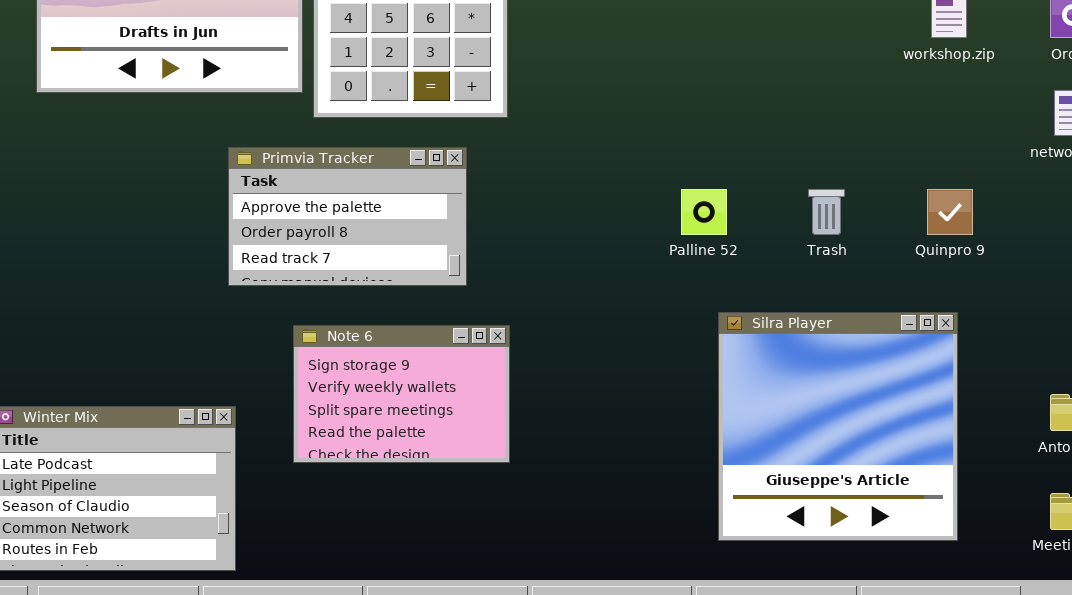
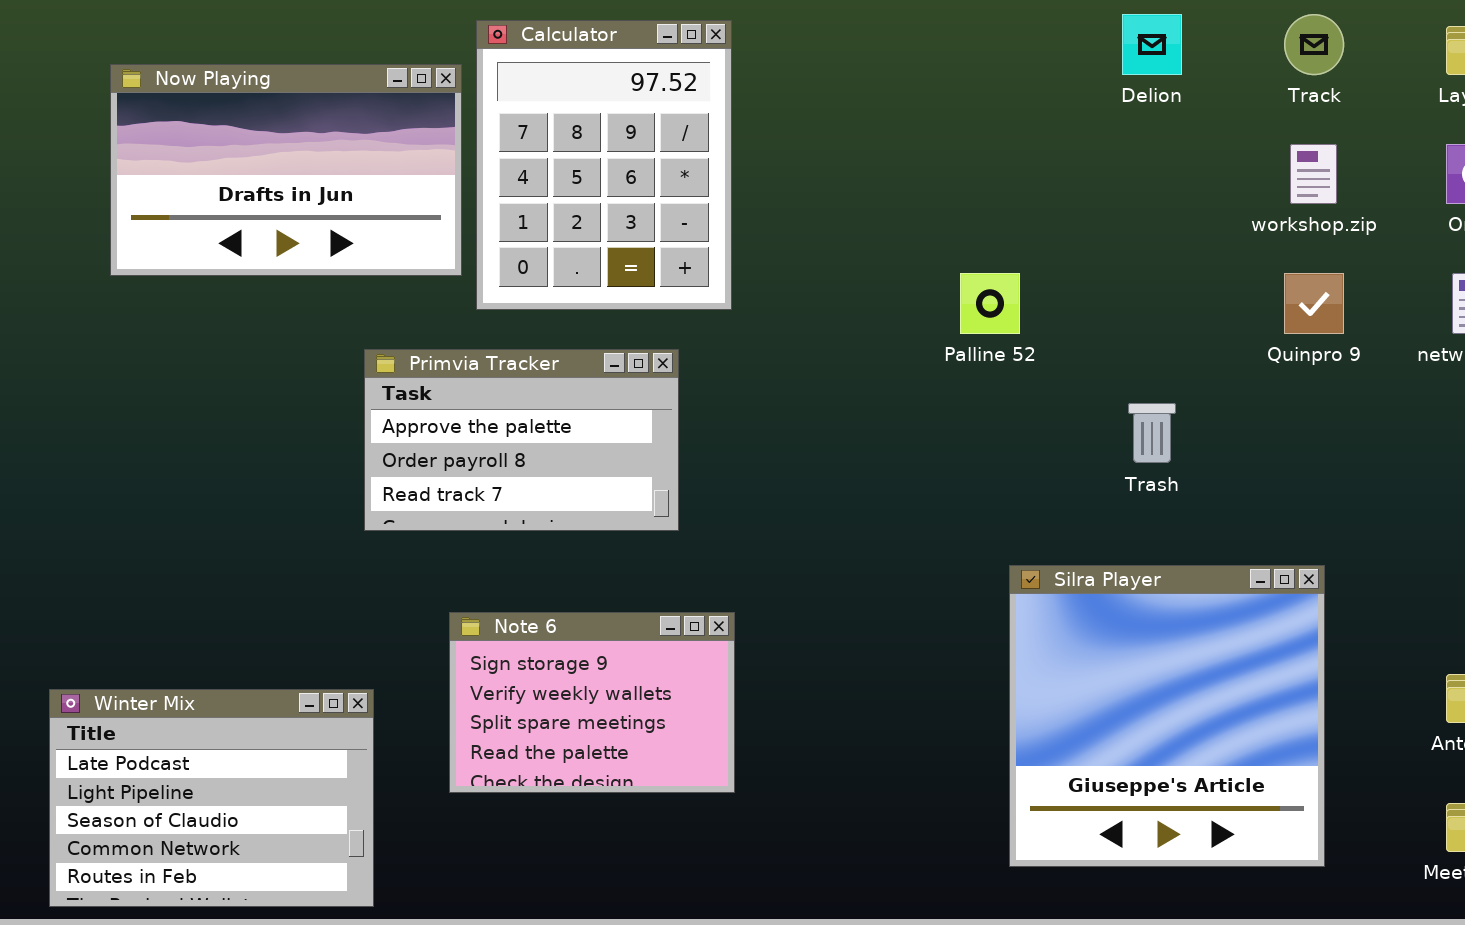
Palline 52: [681,189,727,235] -> [960,273,1020,334], moved
Quinpro 9: [927,189,973,235] -> [1284,273,1344,334], moved
Note 6: [293,325,510,463] -> [449,612,735,793], moved

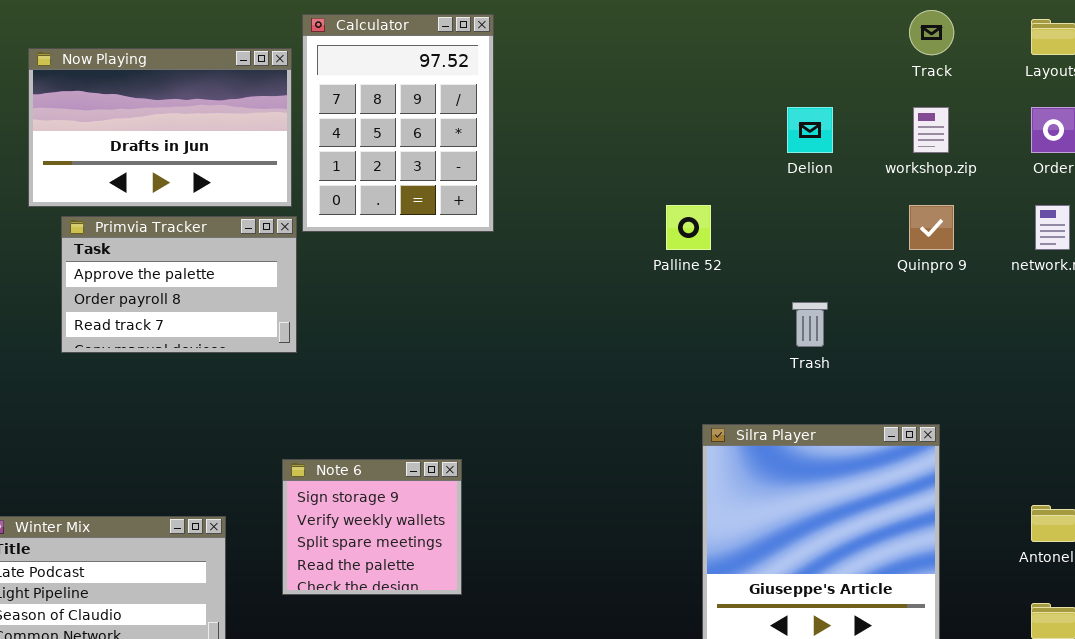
Delion: [1122,14,1182,75] -> [787,107,833,153], moved
Primvia Tracker: [364,349,679,531] -> [61,216,297,353], moved
Note 6: [449,612,735,793] -> [282,459,462,595], resized

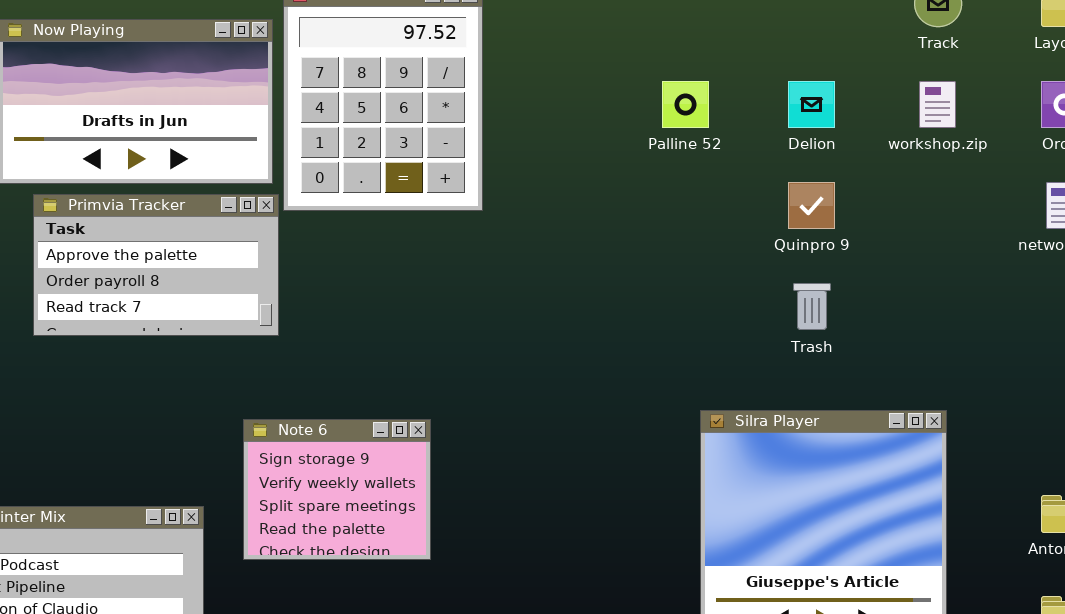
Palline 52: [666,205,711,250] -> [662,81,709,128], moved
Quinpro 9: [909,205,954,250] -> [788,182,835,229], moved
Note 6: [282,459,462,595] -> [243,419,431,560], moved

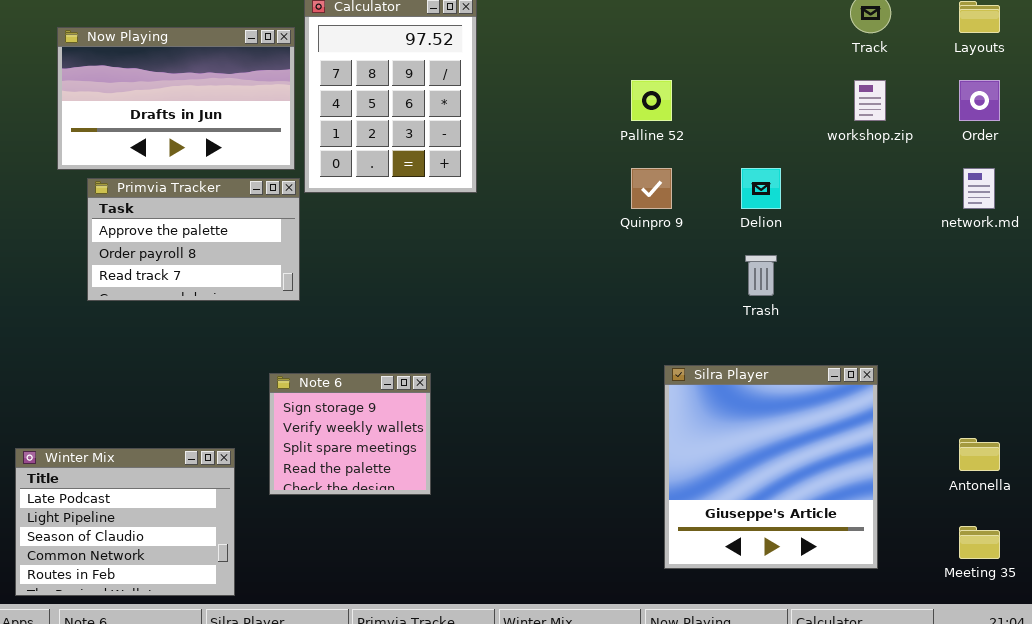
Delion: [788,81,835,128] -> [741,168,781,209], moved
Quinpro 9: [788,182,835,229] -> [631,168,672,209], moved

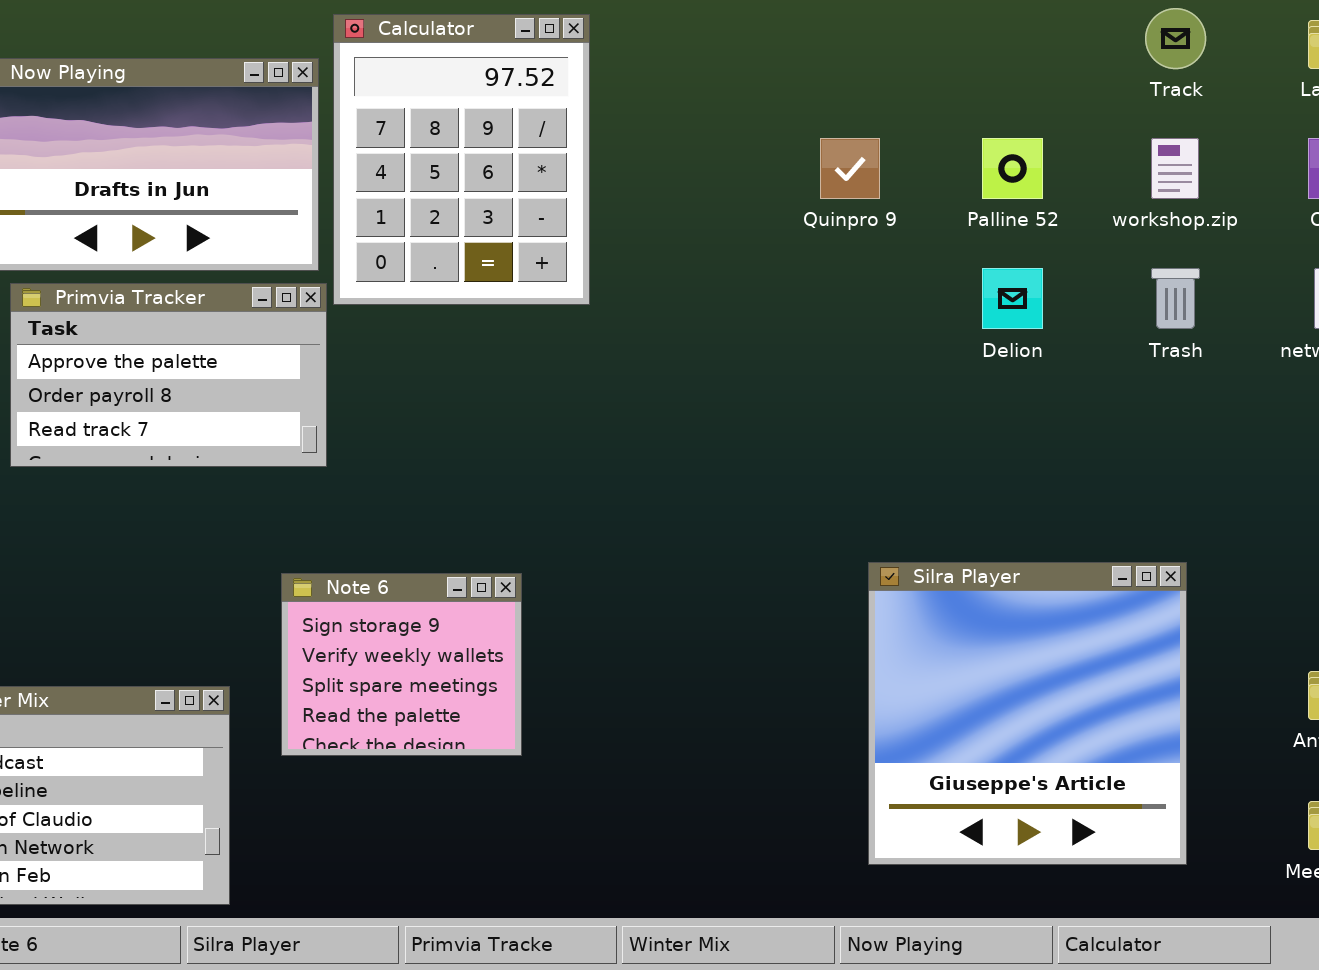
Palline 52: [631,80,672,121] -> [982,138,1043,199], moved
Quinpro 9: [631,168,672,209] -> [820,138,880,199], moved
Trash: [745,255,777,296] -> [1151,268,1200,329], moved

